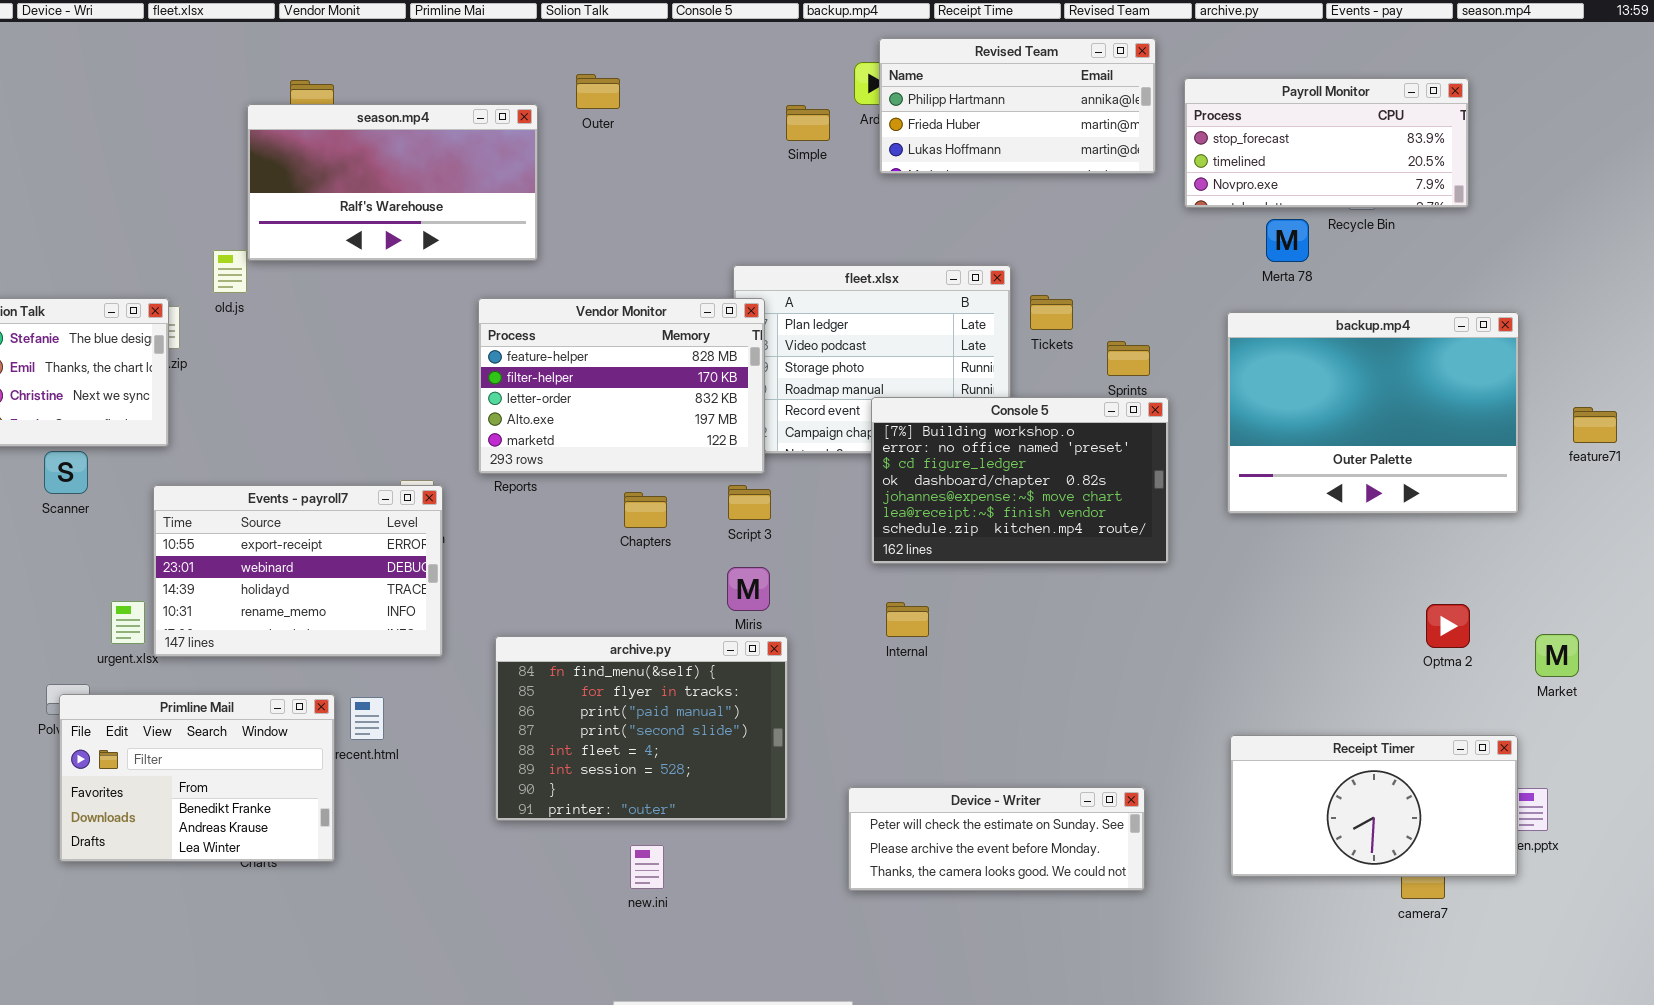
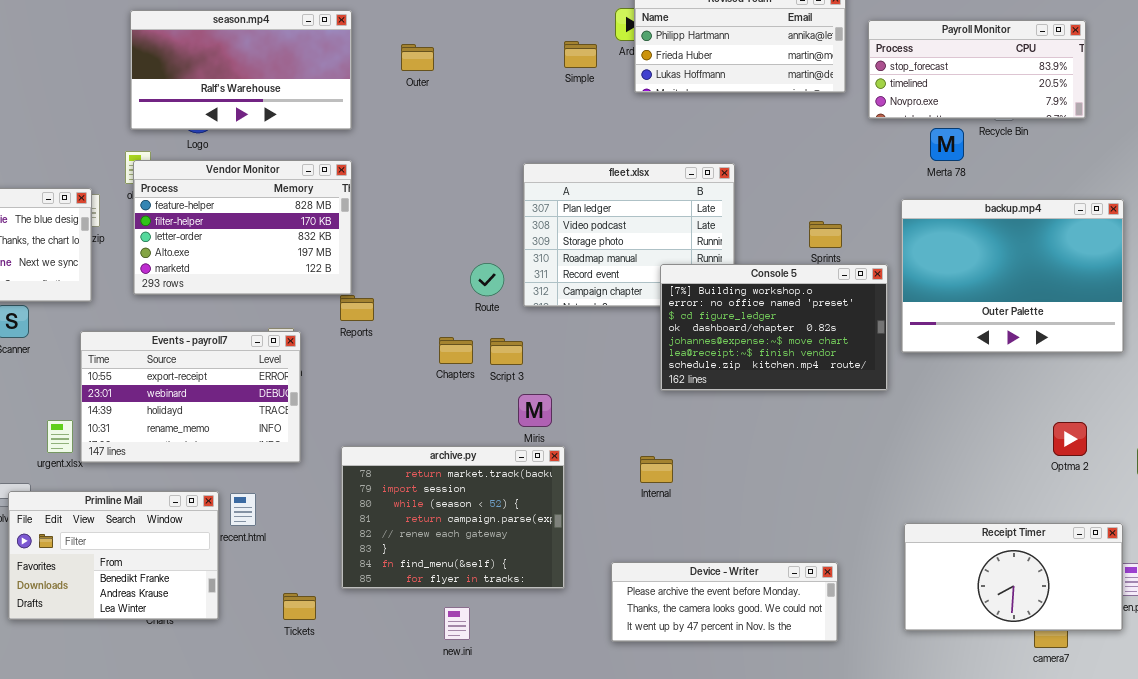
Outer: [576,74,620,109] -> [401,44,434,71], moved
season.mp4: [247,104,538,261] -> [130,10,352,130], moved
Tickets: [1030,295,1073,330] -> [283,593,316,620], moved
Vendor Monitor: [478,298,765,474] -> [133,160,352,295], moved
Console 5: [871,397,1169,564] -> [660,264,888,391], moved
Script 3: [728,485,771,520] -> [490,338,523,365], moved
Internal: [886,602,929,637] -> [640,456,673,483], moved
archive.py: [495,636,788,821] -> [341,446,565,589], scrolled up 6 rows
Device - Writer: [848,787,1145,891] -> [611,562,838,642], scrolled down 1 row

